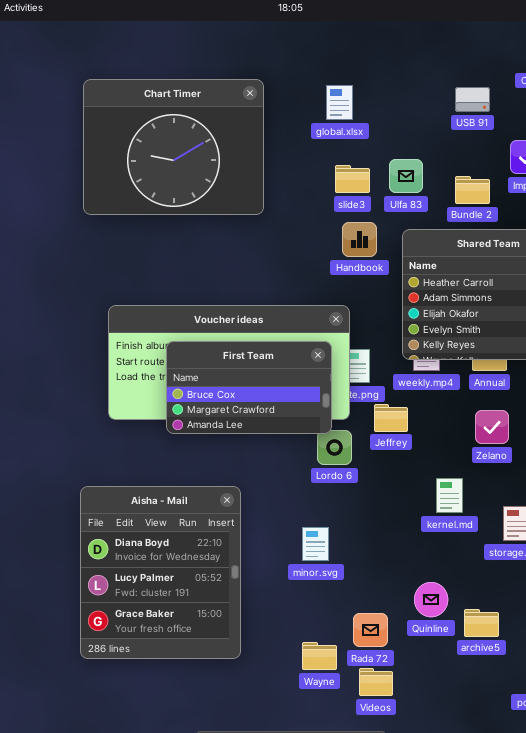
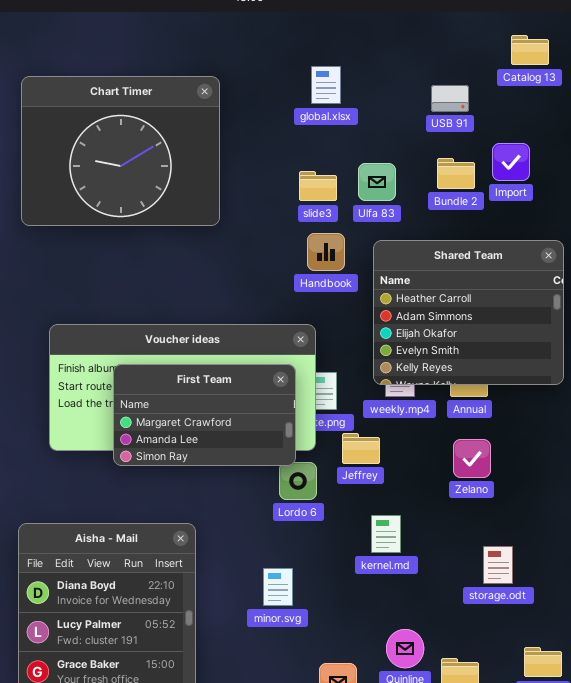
global.xlsx: [326,85,353,120] -> [311,66,341,104], moved
Bundle 2: [455,176,490,204] -> [437,158,475,189], moved
First Team: [166,341,332,434] -> [113,364,296,466], scrolled down 1 row
kernel.md: [436,478,463,513] -> [371,515,401,553], moved

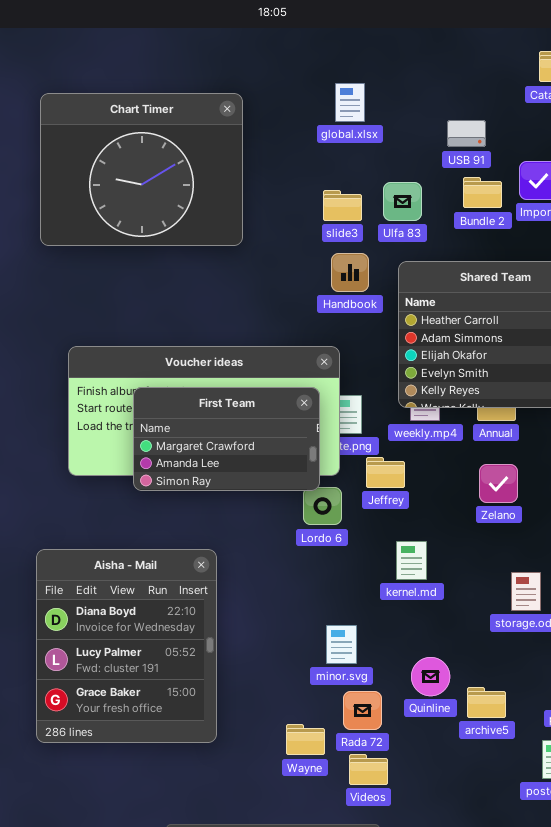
USB 91: [431,85,469,112] -> [447,120,486,147], moved
minor.svg: [263,568,293,606] -> [326,625,357,664], moved

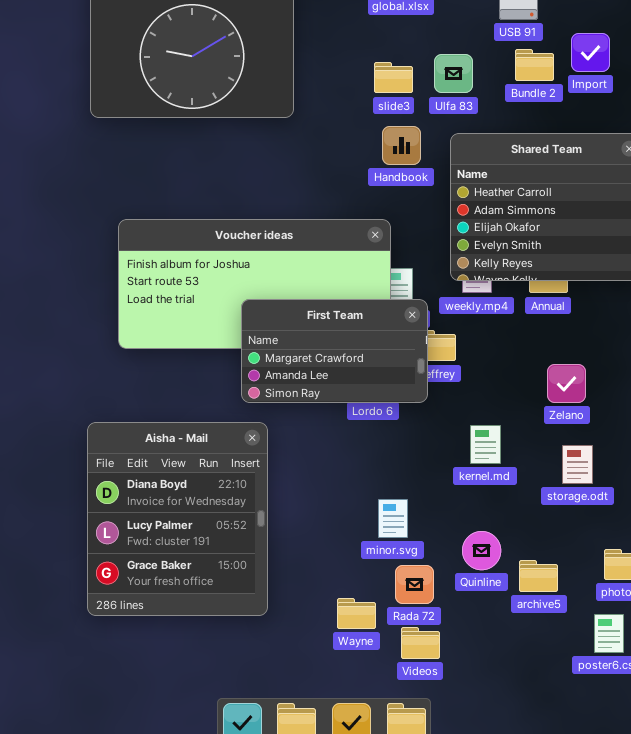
First Team: [133,387,320,491] -> [241,299,428,403], moved
Zelano: [479,464,518,503] -> [547,364,586,403], moved
kernel.md: [396,541,427,580] -> [470,425,501,464], moved

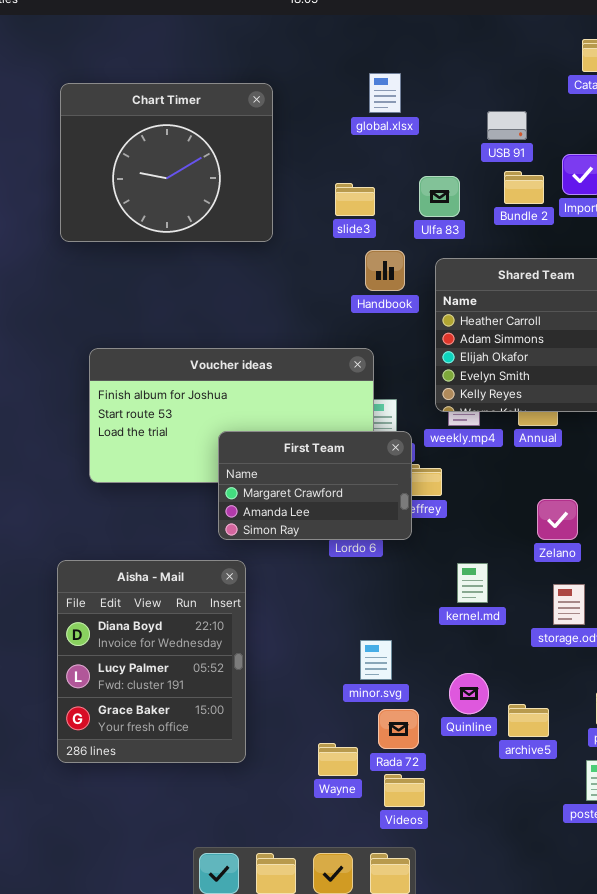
slide3: [374,62,413,93] -> [335,183,375,216], moved

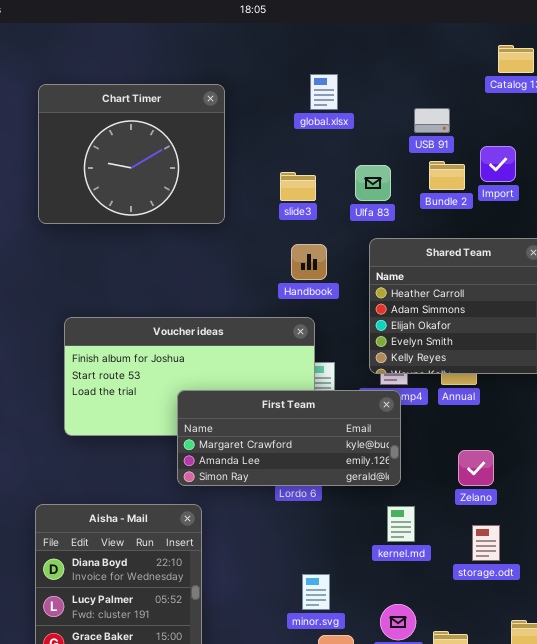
Handbook: [365,250,405,291] -> [291,244,327,280], moved
First Team: [218,431,412,540] -> [177,390,401,486], resized

